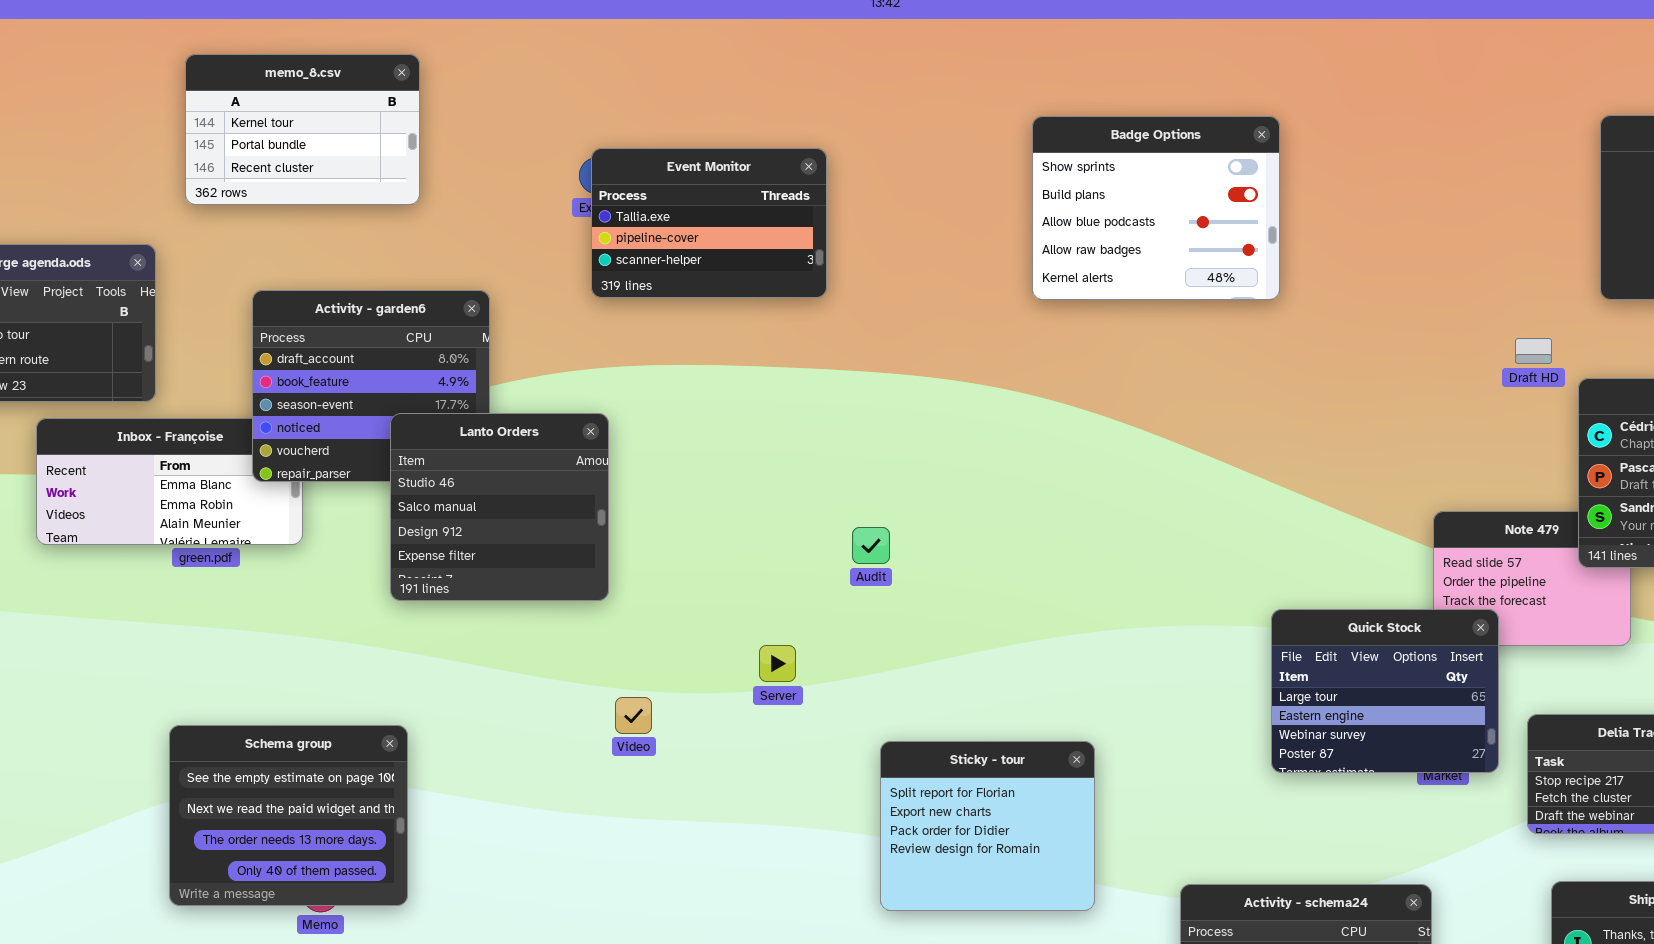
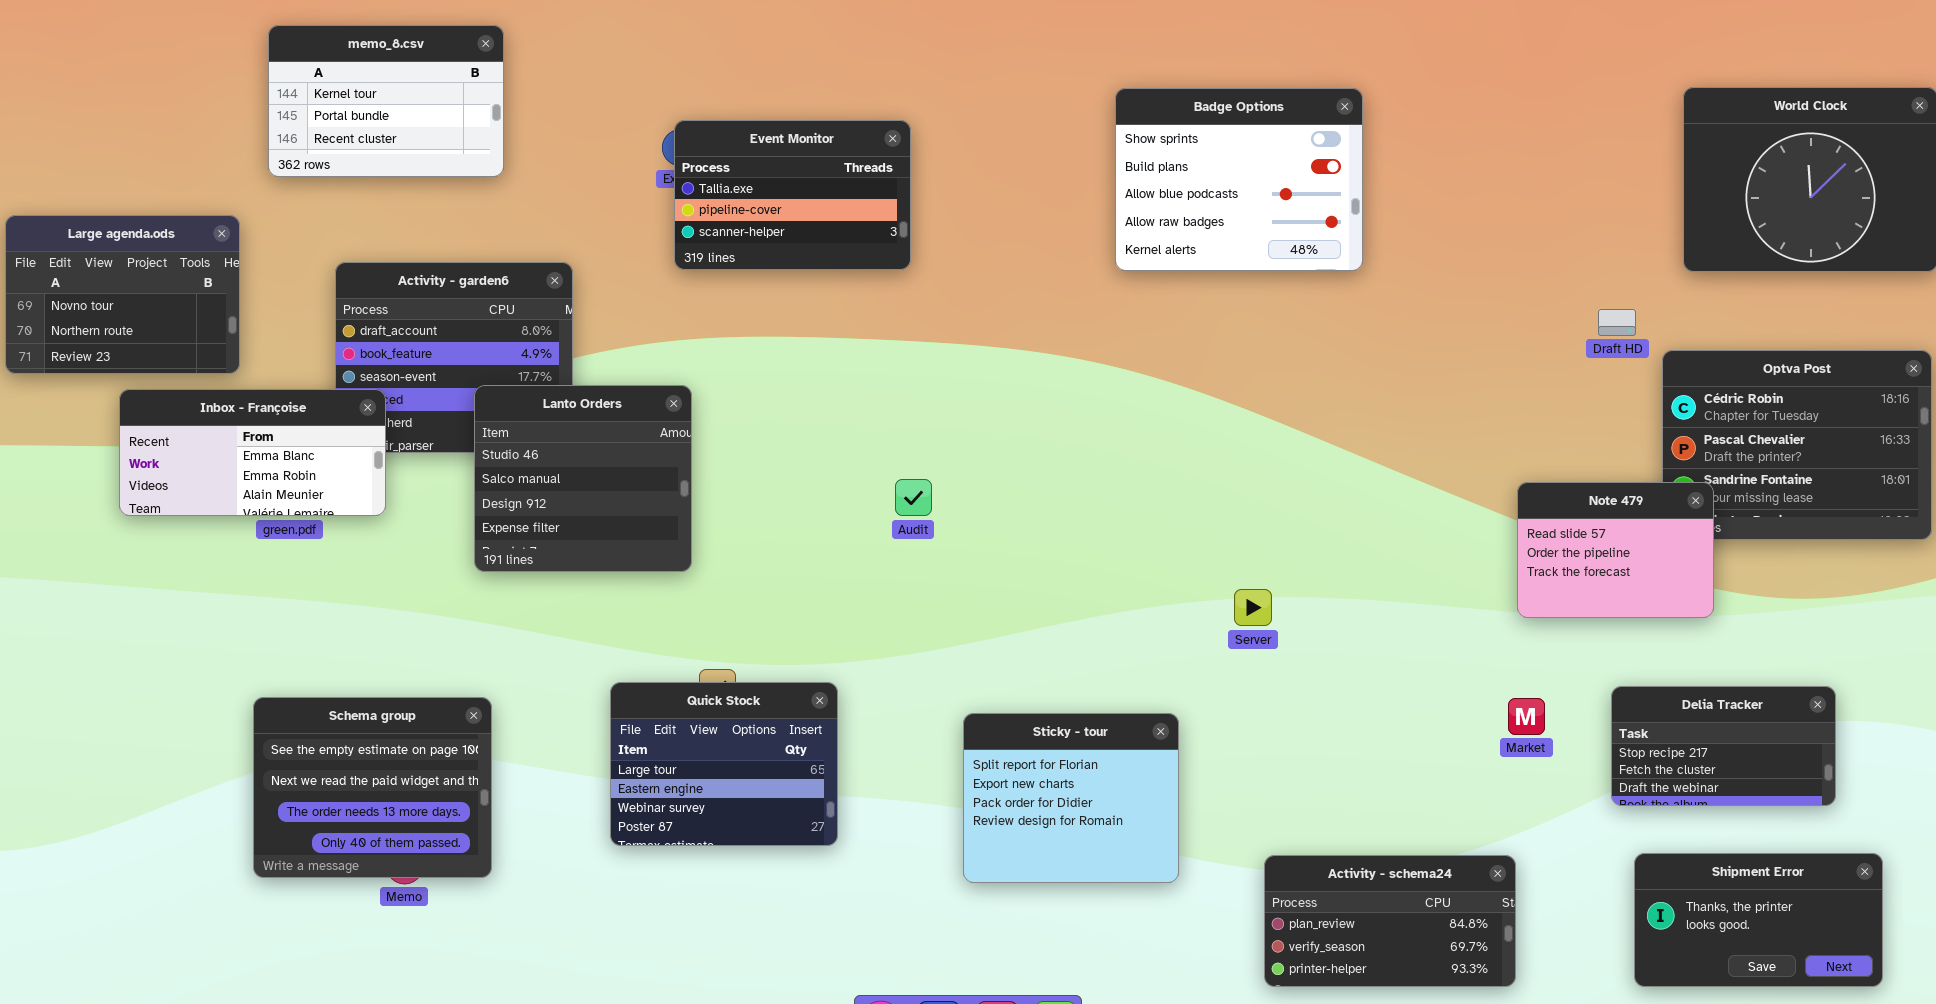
Inbox - Françoise: [36,418,303,545] -> [119,389,386,516], raised
Note 479: [1433,511,1631,646] -> [1517,482,1714,618], raised
Audit: [852,527,890,564] -> [895,479,932,516], moved
Quick Stock: [1271,609,1499,773] -> [610,682,838,846], moved
Server: [759,645,796,682] -> [1234,589,1272,626], moved

